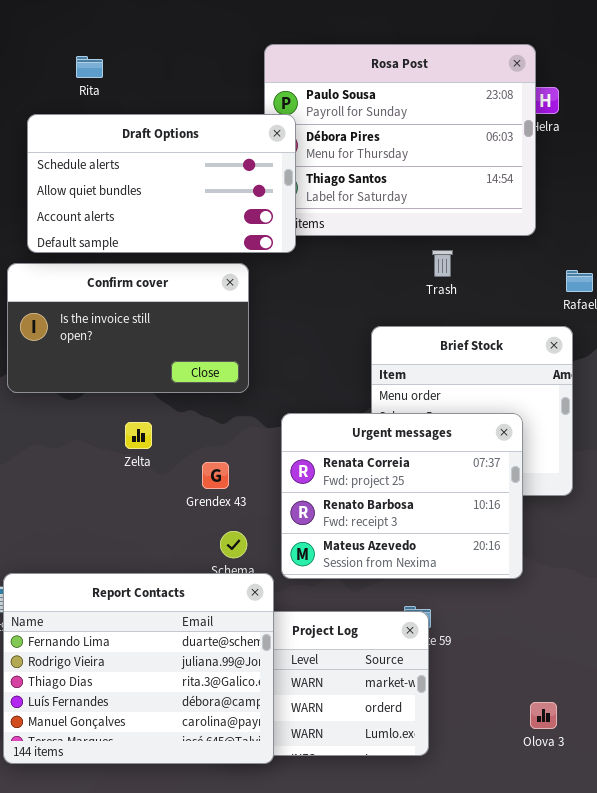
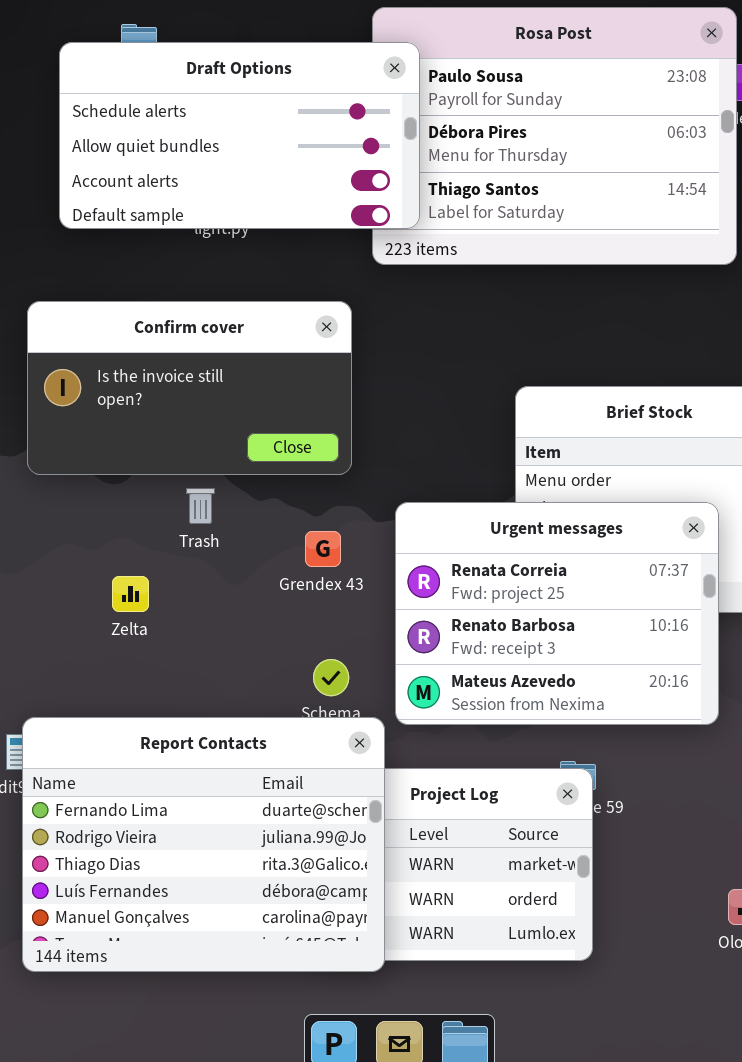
Draft Options: [27,114,296,253] -> [59,42,420,229], moved
Trash: [432,250,453,277] -> [186,488,215,524], moved
Zelta: [125,422,152,449] -> [112,576,149,612], moved
Grendex 43: [202,462,229,489] -> [305,531,341,567], moved

